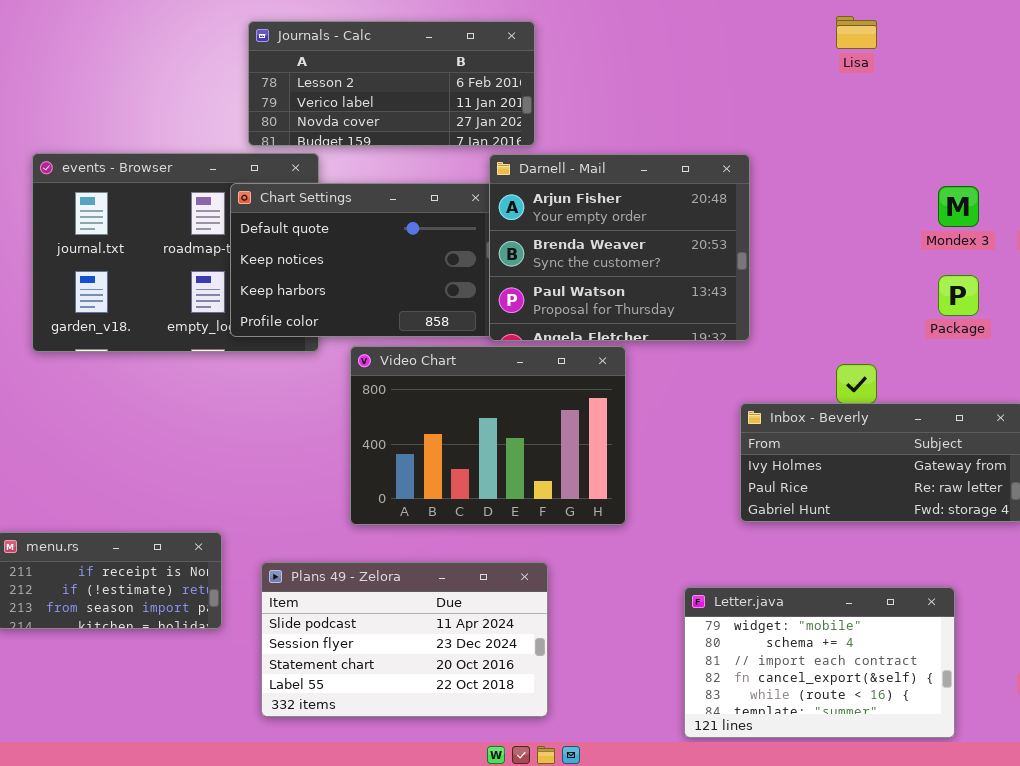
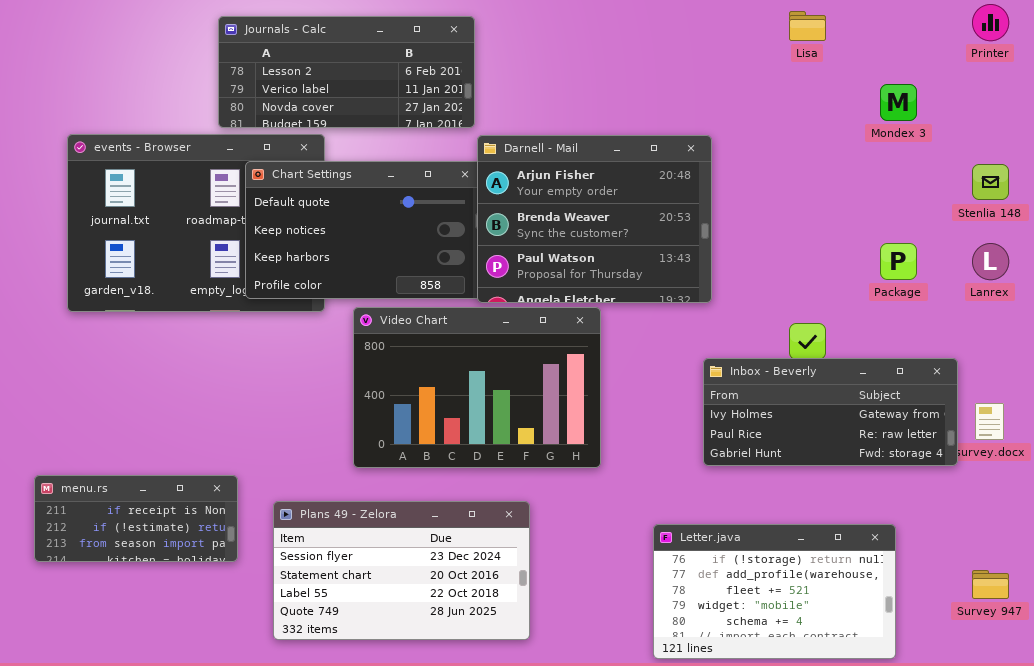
Journals - Calc: [248,21,535,146] -> [218,16,475,128], moved
Mondex 3: [938,186,979,227] -> [880,84,917,121], moved
Plans 49 - Zelora: [261,562,548,717] -> [273,501,530,640], scrolled down 1 row
Letter.java: [684,587,955,738] -> [653,524,896,659], scrolled up 3 rows

